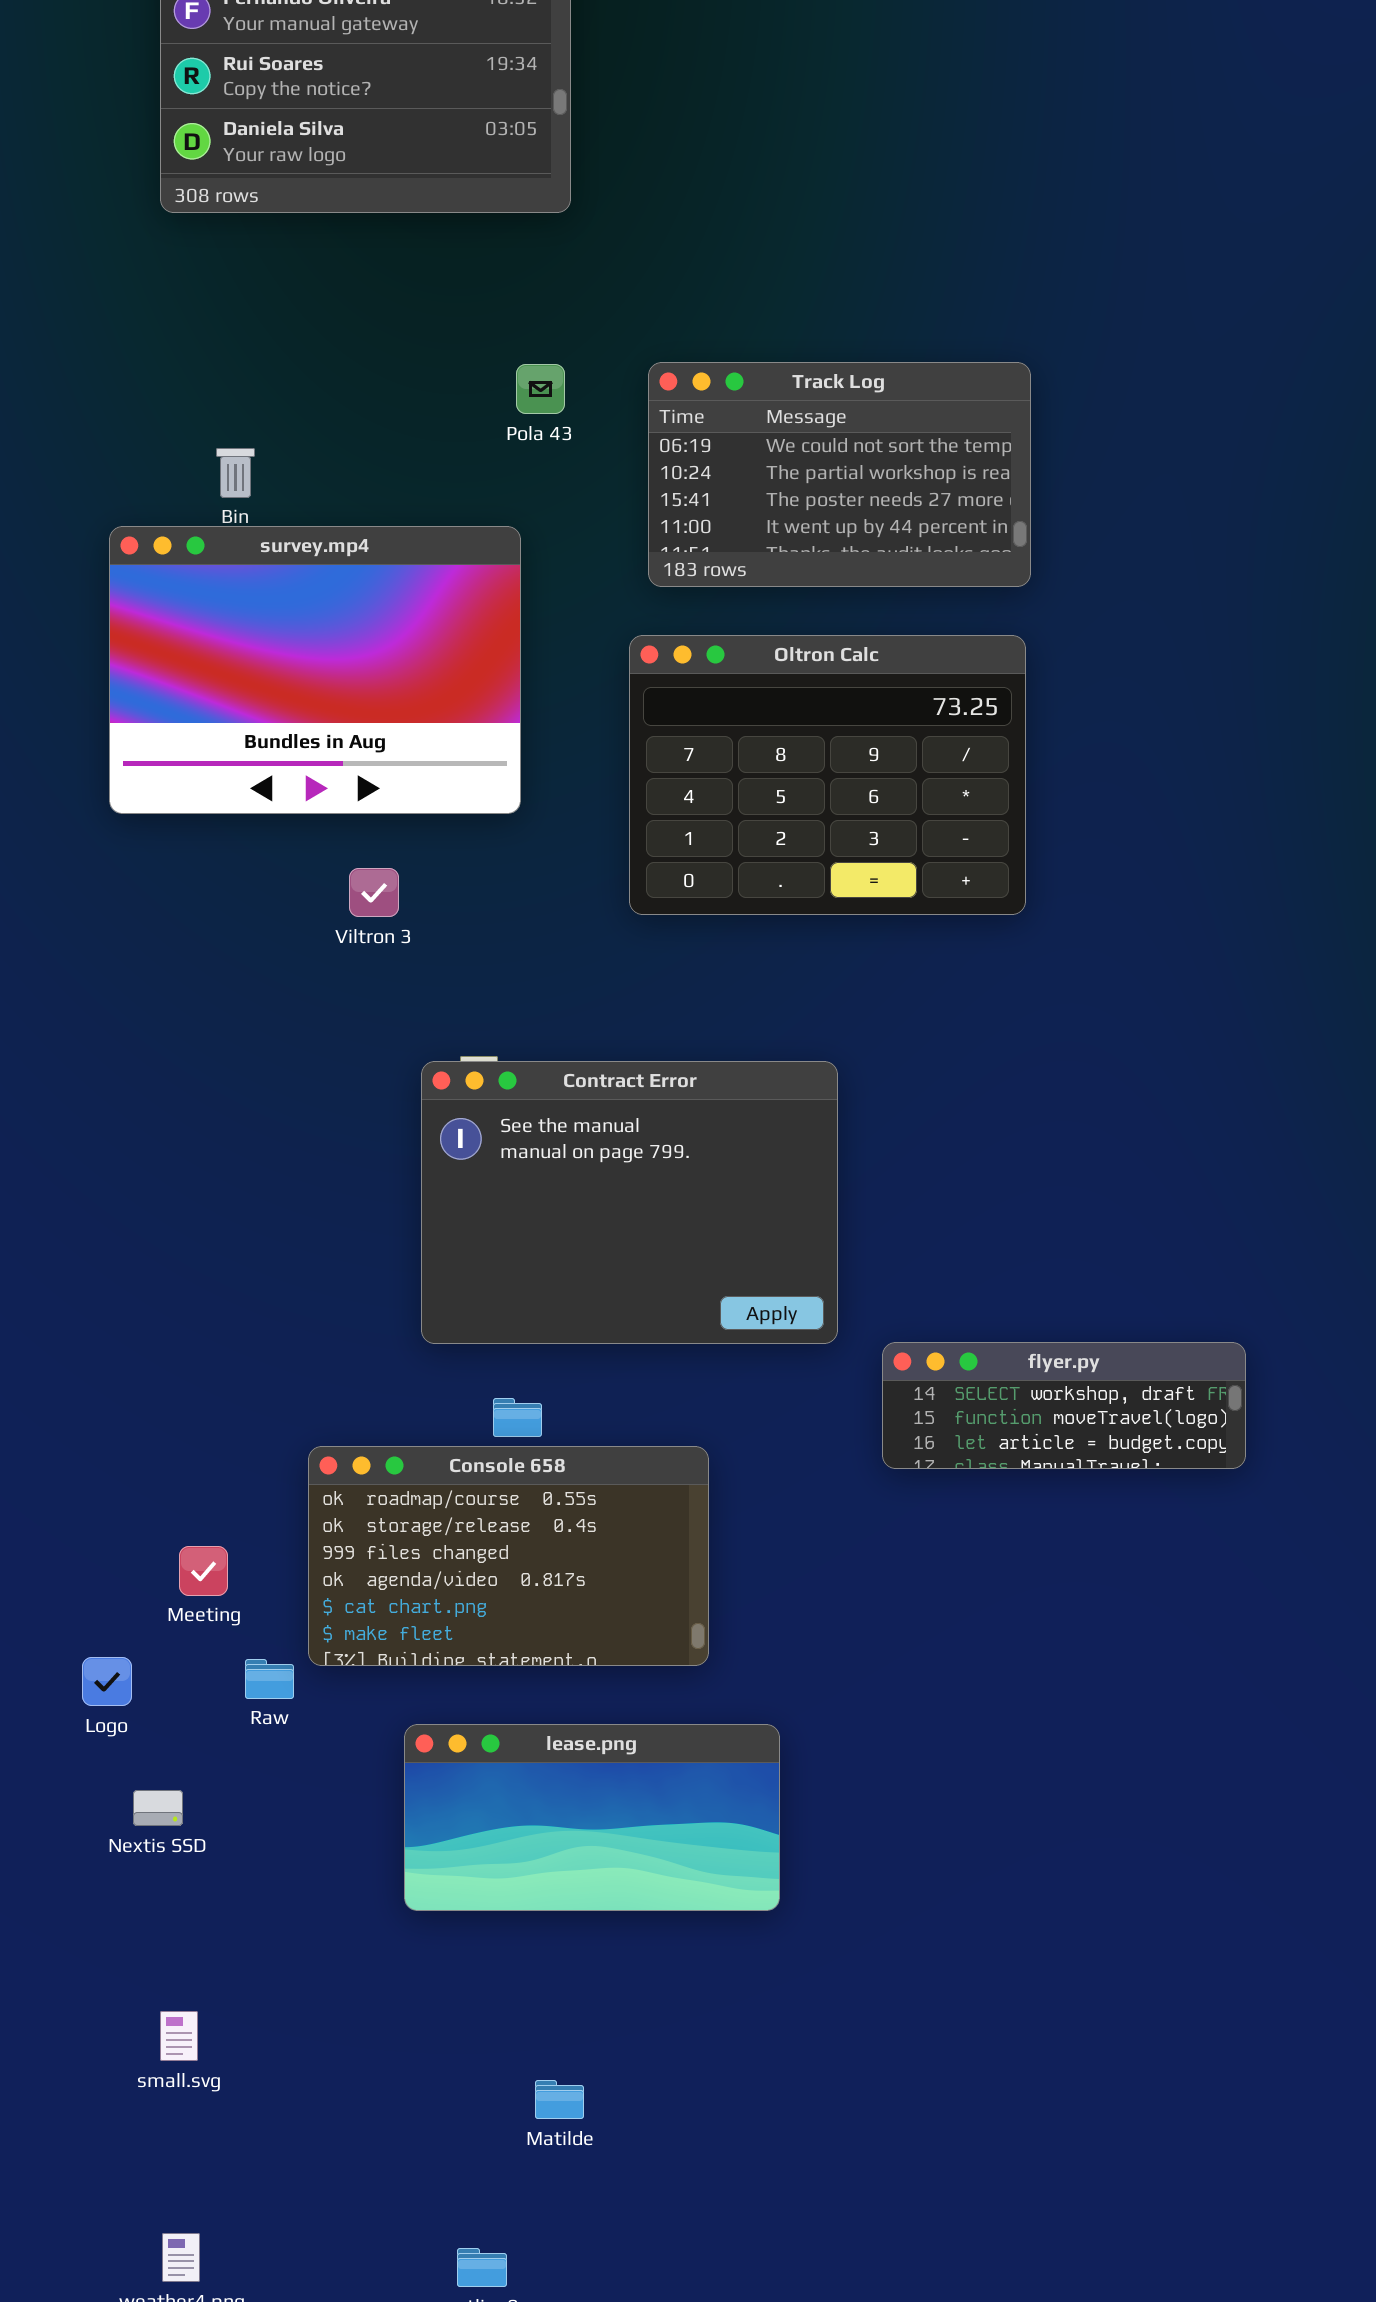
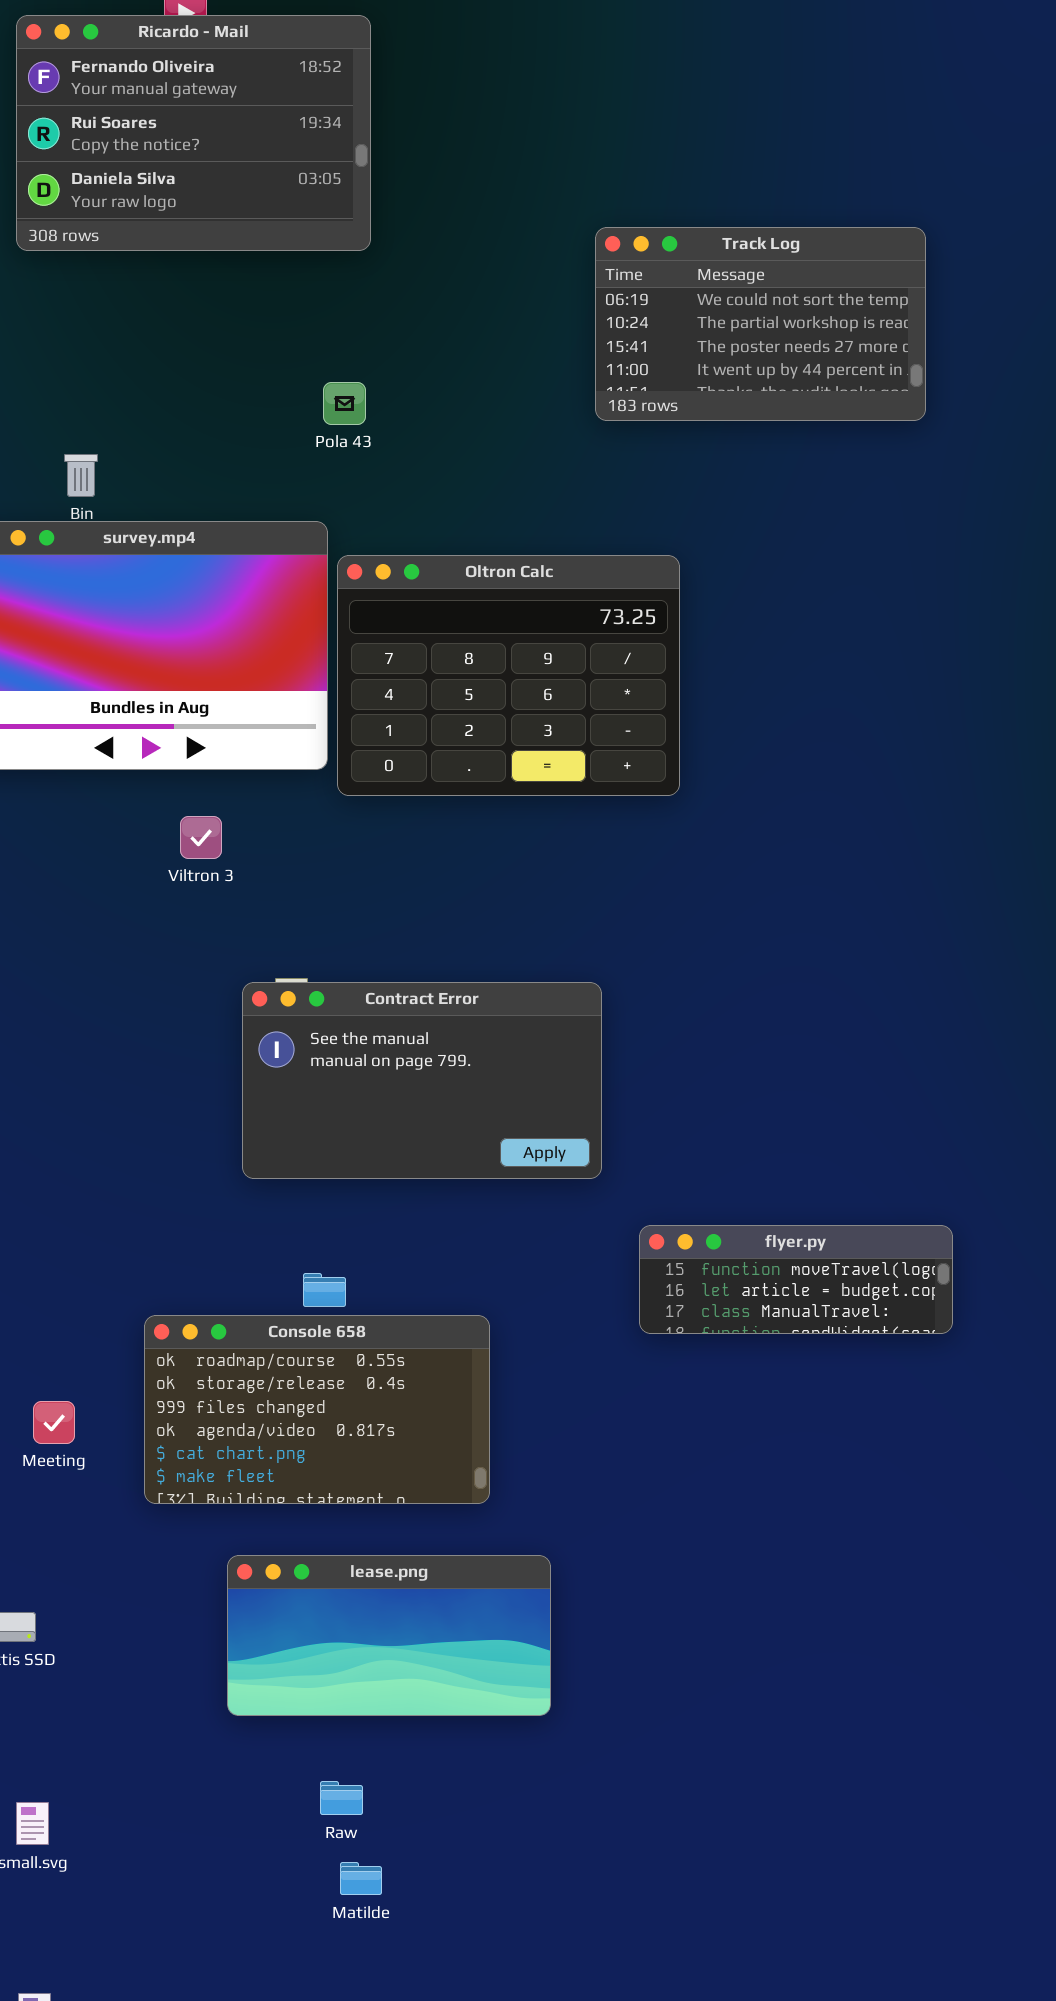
Track Log: [648,362,1031,587] -> [595,227,926,421], moved
Oltron Calc: [629,635,1026,915] -> [337,555,680,796], moved
Contract Error: [421,1061,838,1344] -> [242,982,602,1179], resized
flyer.py: [882,1342,1246,1469] -> [639,1225,953,1334], scrolled down 1 row
Raw: [245,1659,294,1699] -> [320,1781,363,1815], moved

